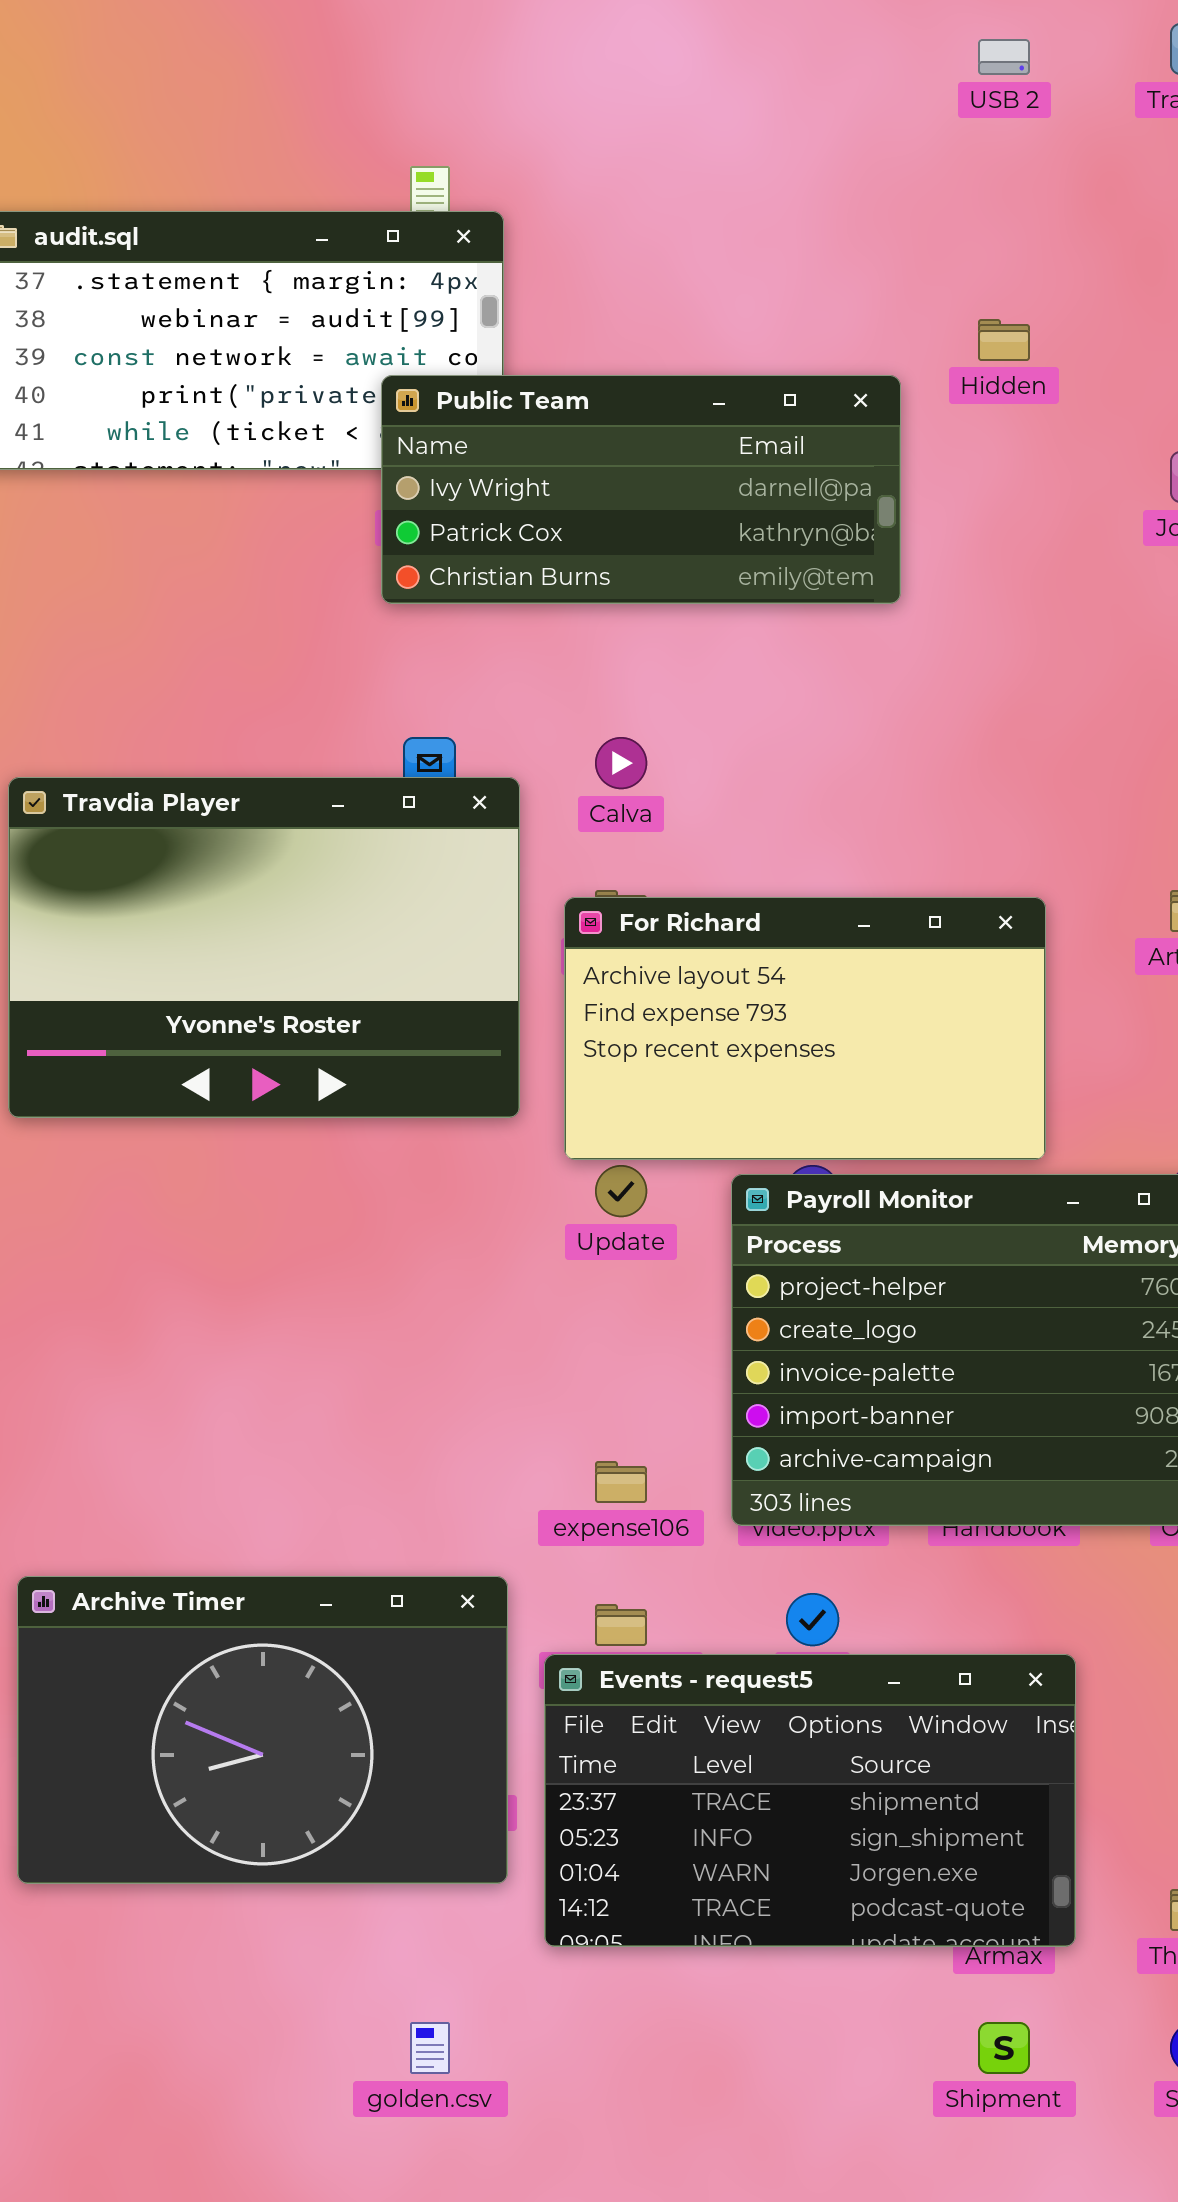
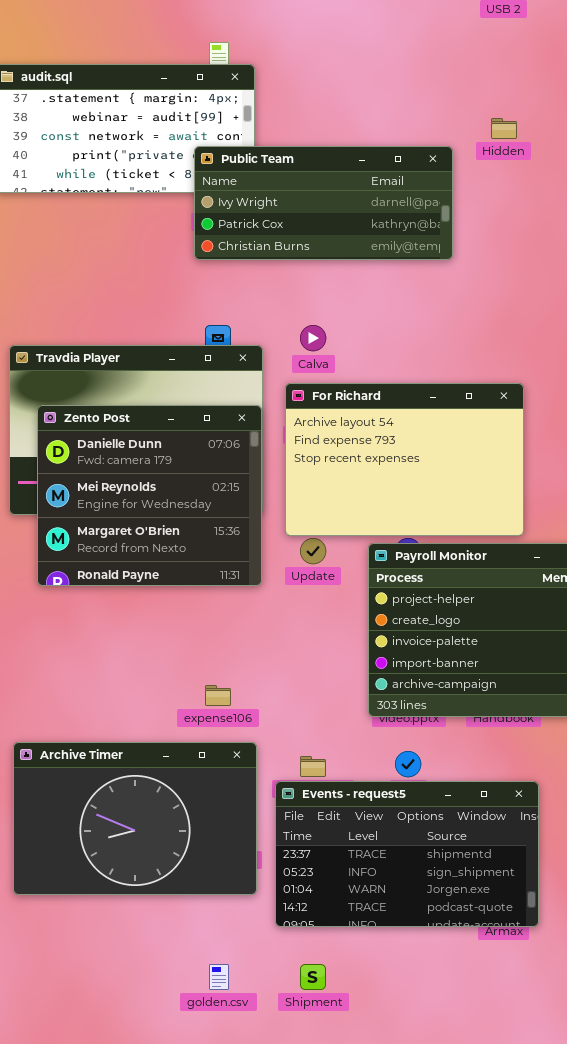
Zento Post: none -> [37,405,262,586], opened
For Richard: [564,897,1046,1160] -> [285,383,524,536], resized
expense106: [595,1461,647,1503] -> [205,685,231,706], moved
Shipment: [978,2022,1030,2074] -> [300,964,326,990], moved

